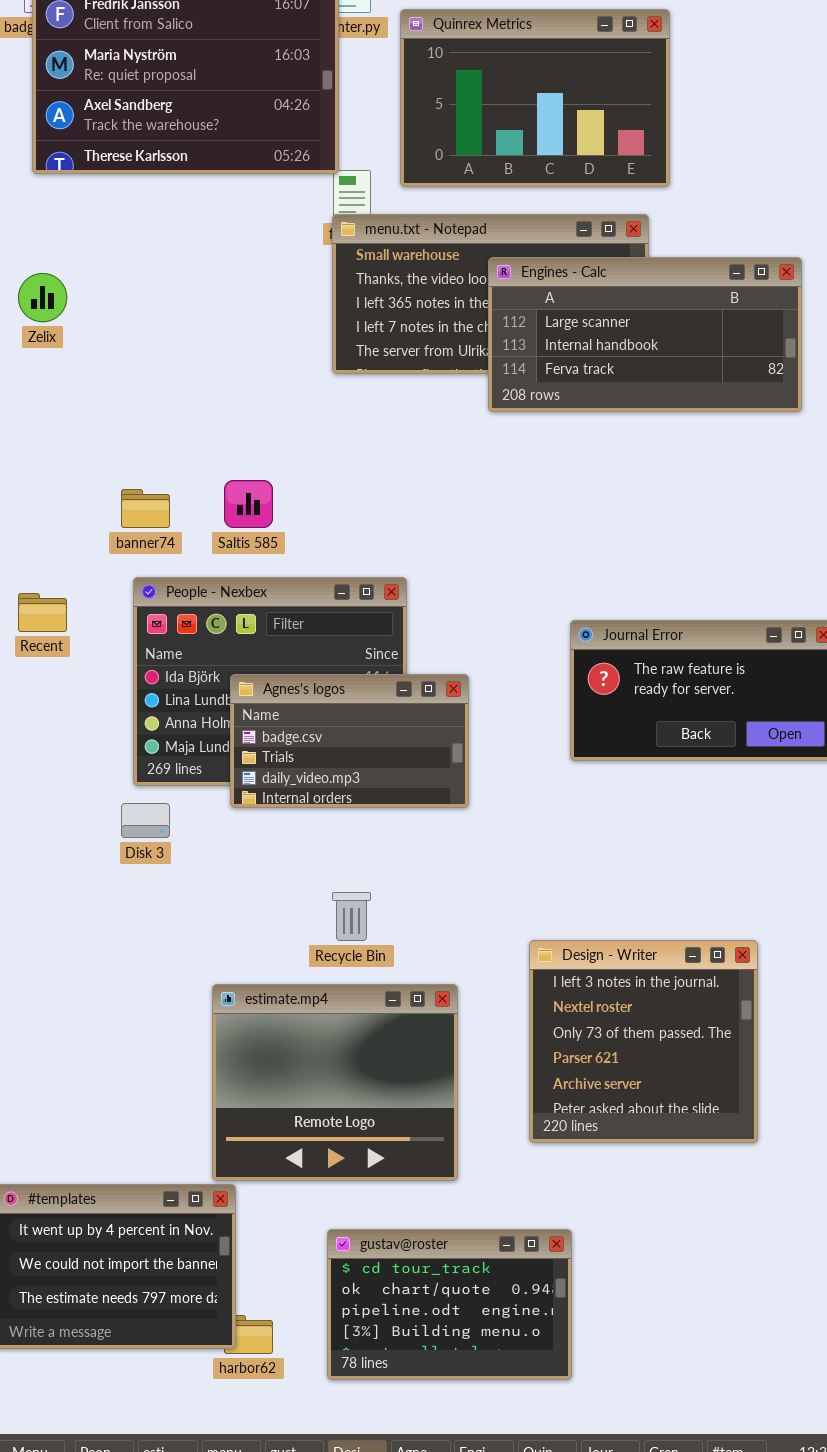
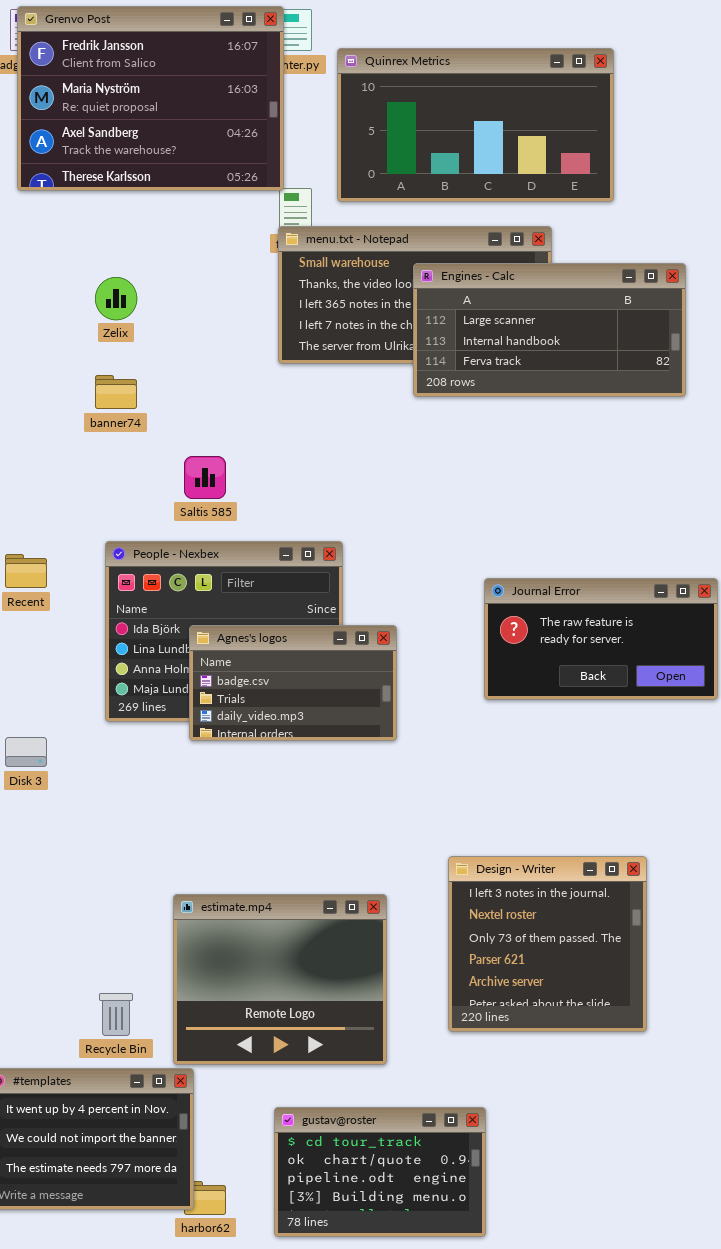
Quinrex Metrics: [400,9,670,187] -> [337,48,614,202], resized
Zelix: [18,273,67,322] -> [95,277,137,320], moved
banner74: [121,489,170,528] -> [95,375,137,409], moved
Disk 3: [121,803,170,838] -> [5,737,47,767], moved
Recycle Bin: [332,892,371,941] -> [99,993,133,1036], moved

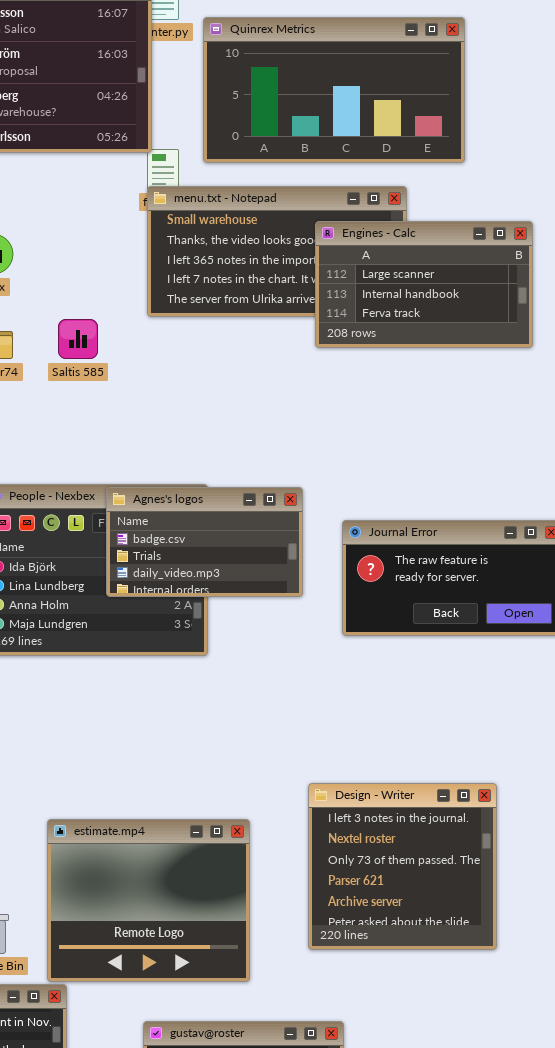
Engines - Calc: [413,263,686,397] -> [315,221,533,348], resized
Saltis 585: [184,456,226,499] -> [58,319,98,359], moved
Agnes's logos: [189,625,397,741] -> [106,487,303,597], moved

